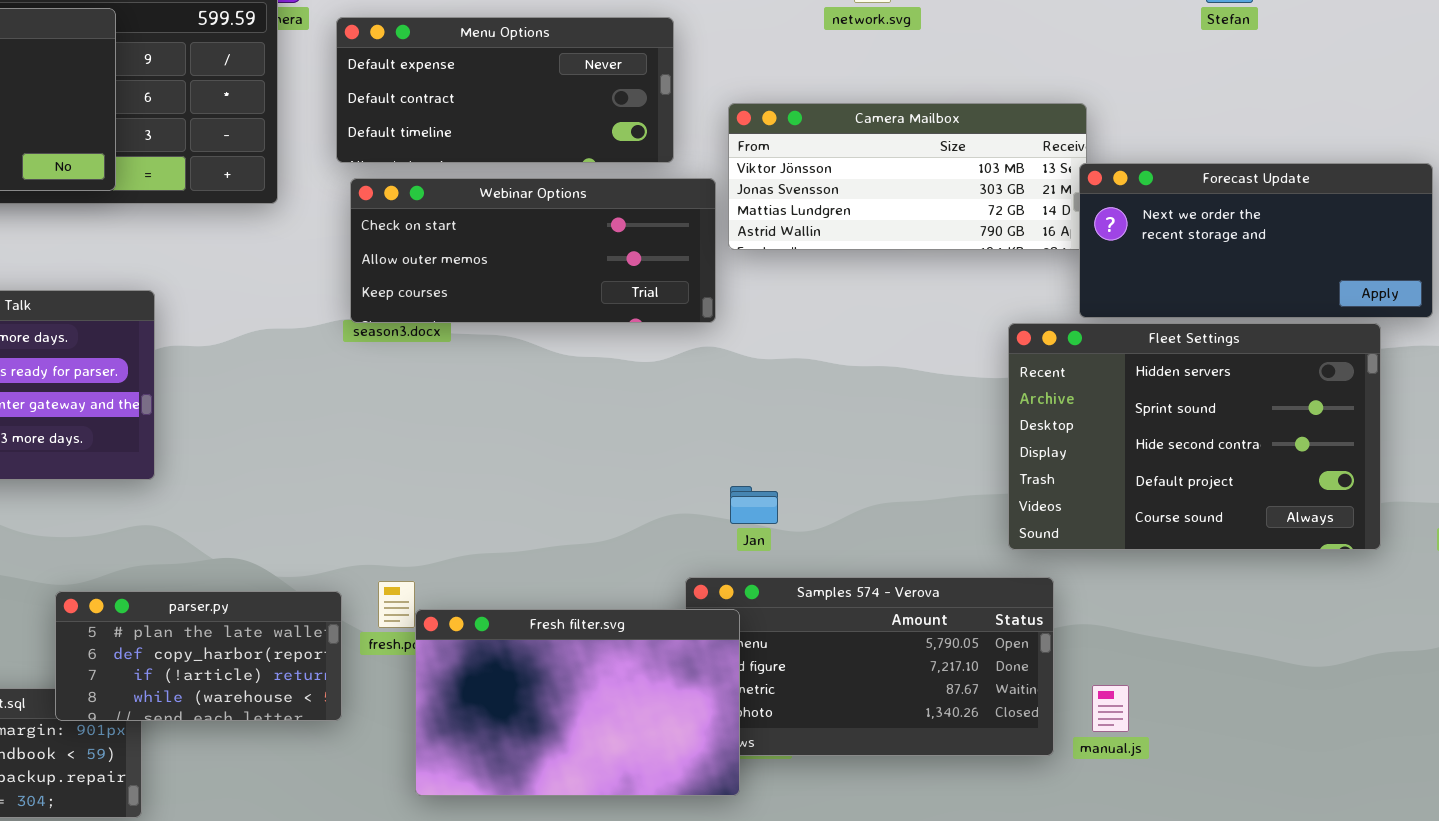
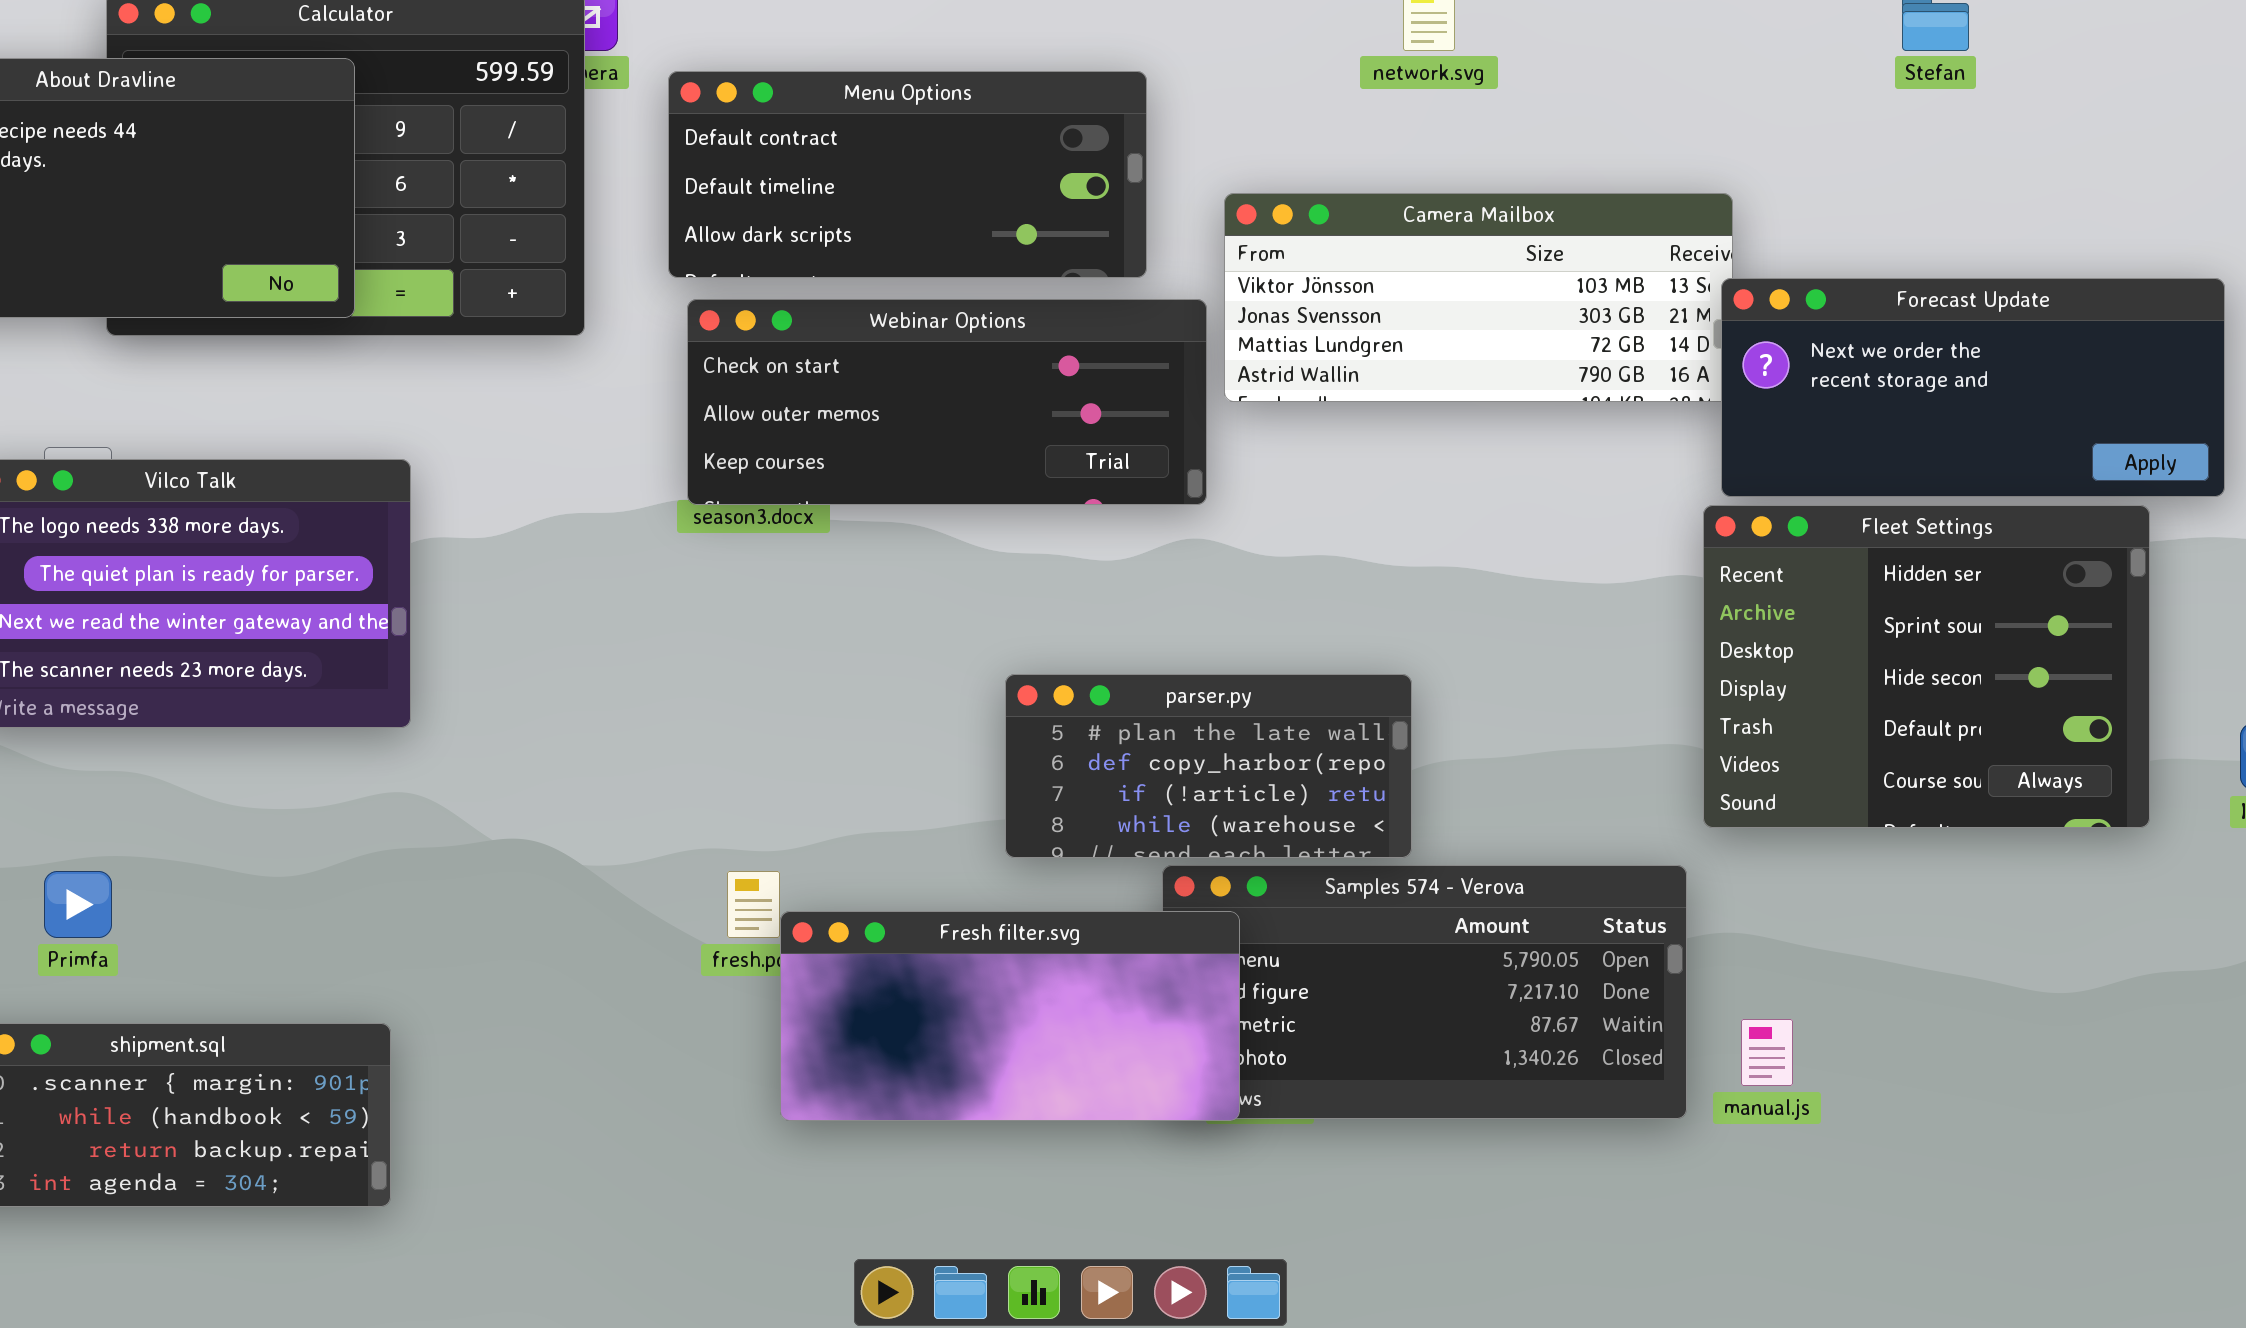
Menu Options: [336,17,674,163] -> [668,71,1147,278], scrolled down 1 row
Fleet Settings: [1008,323,1381,550] -> [1703,505,2150,828], resized
parser.py: [55,591,342,721] -> [1005,674,1412,858], moved
Fresh filter.svg: [415,609,740,796] -> [780,911,1240,1121], resized

